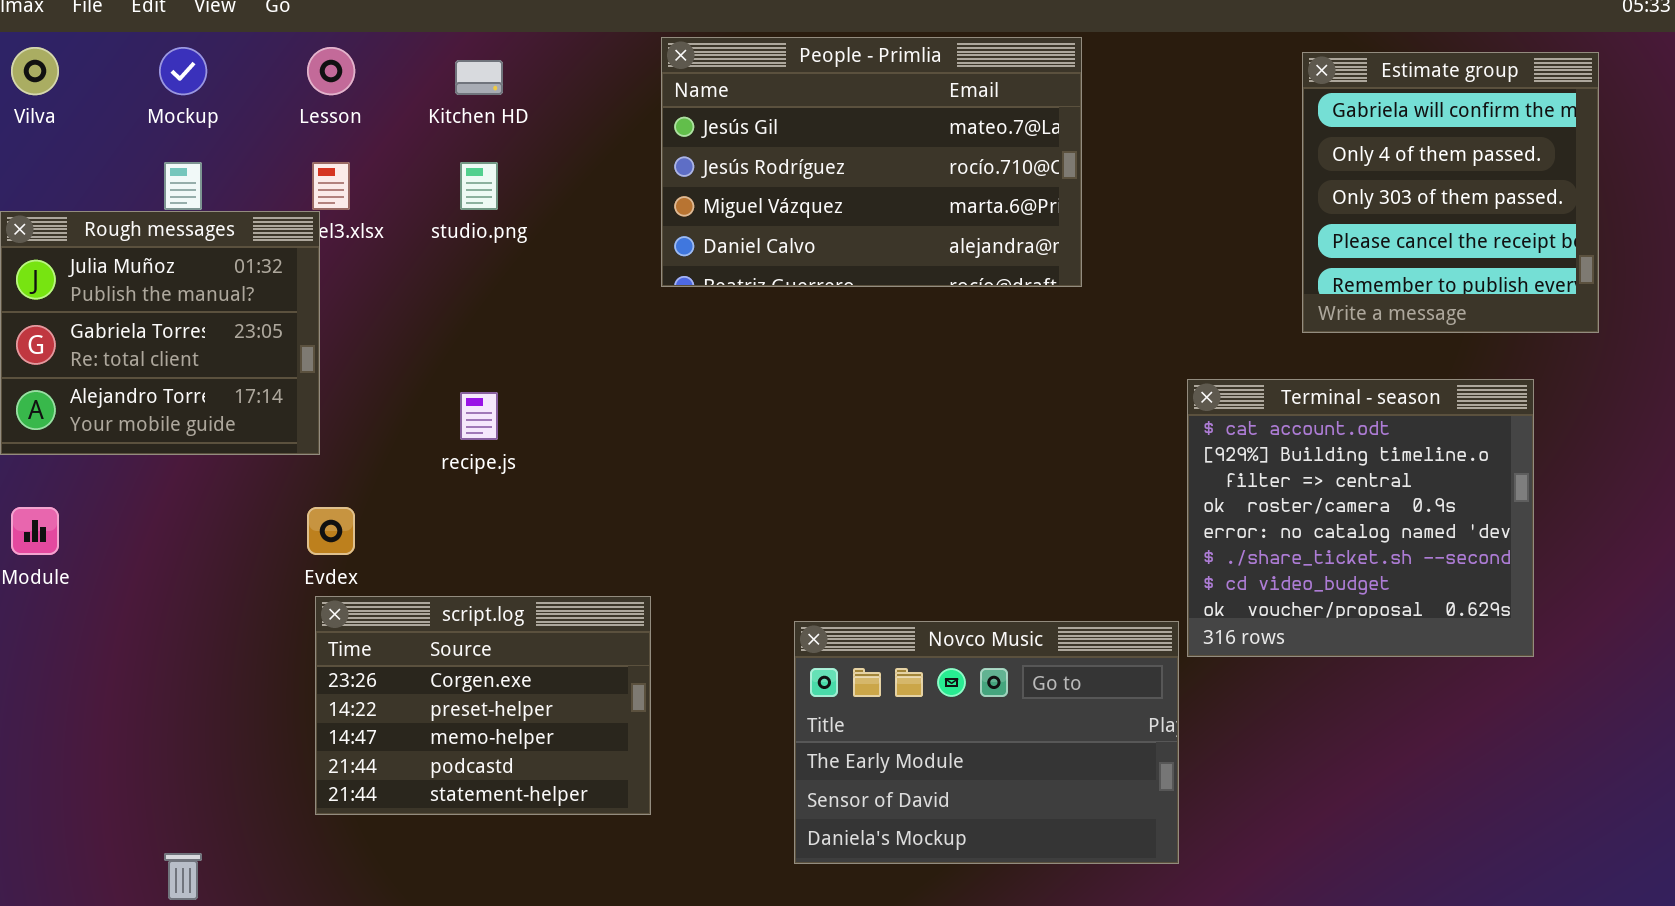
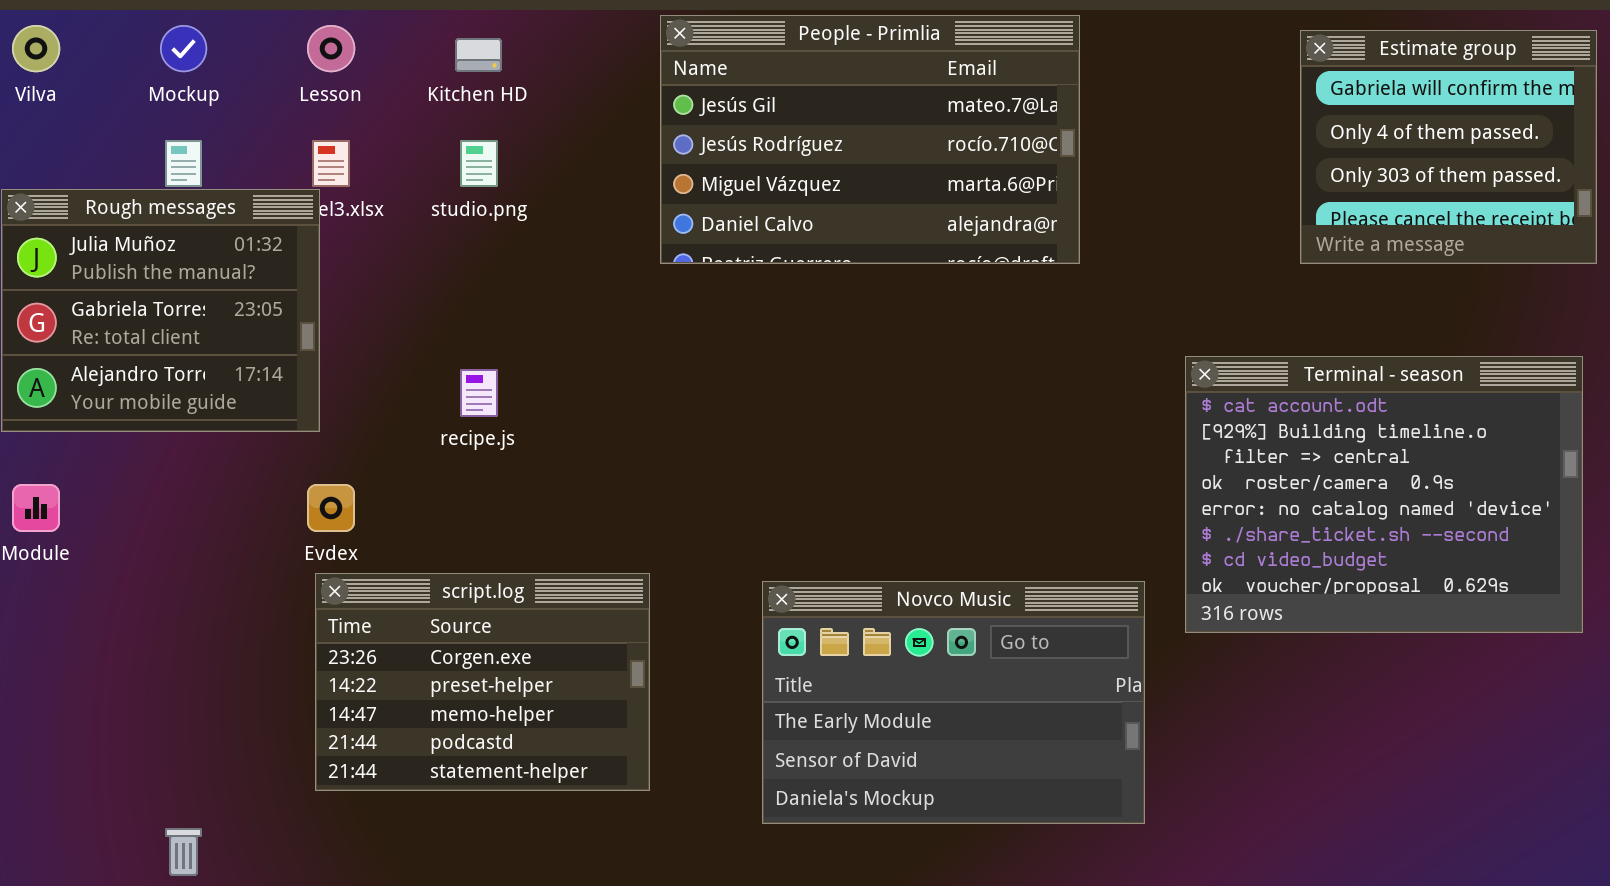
Estimate group: [1302,52,1599,333] -> [1300,30,1597,264], resized
Terminal - season: [1187,379,1534,657] -> [1185,356,1583,633], resized
Novco Music: [794,621,1179,864] -> [762,581,1145,824], moved

